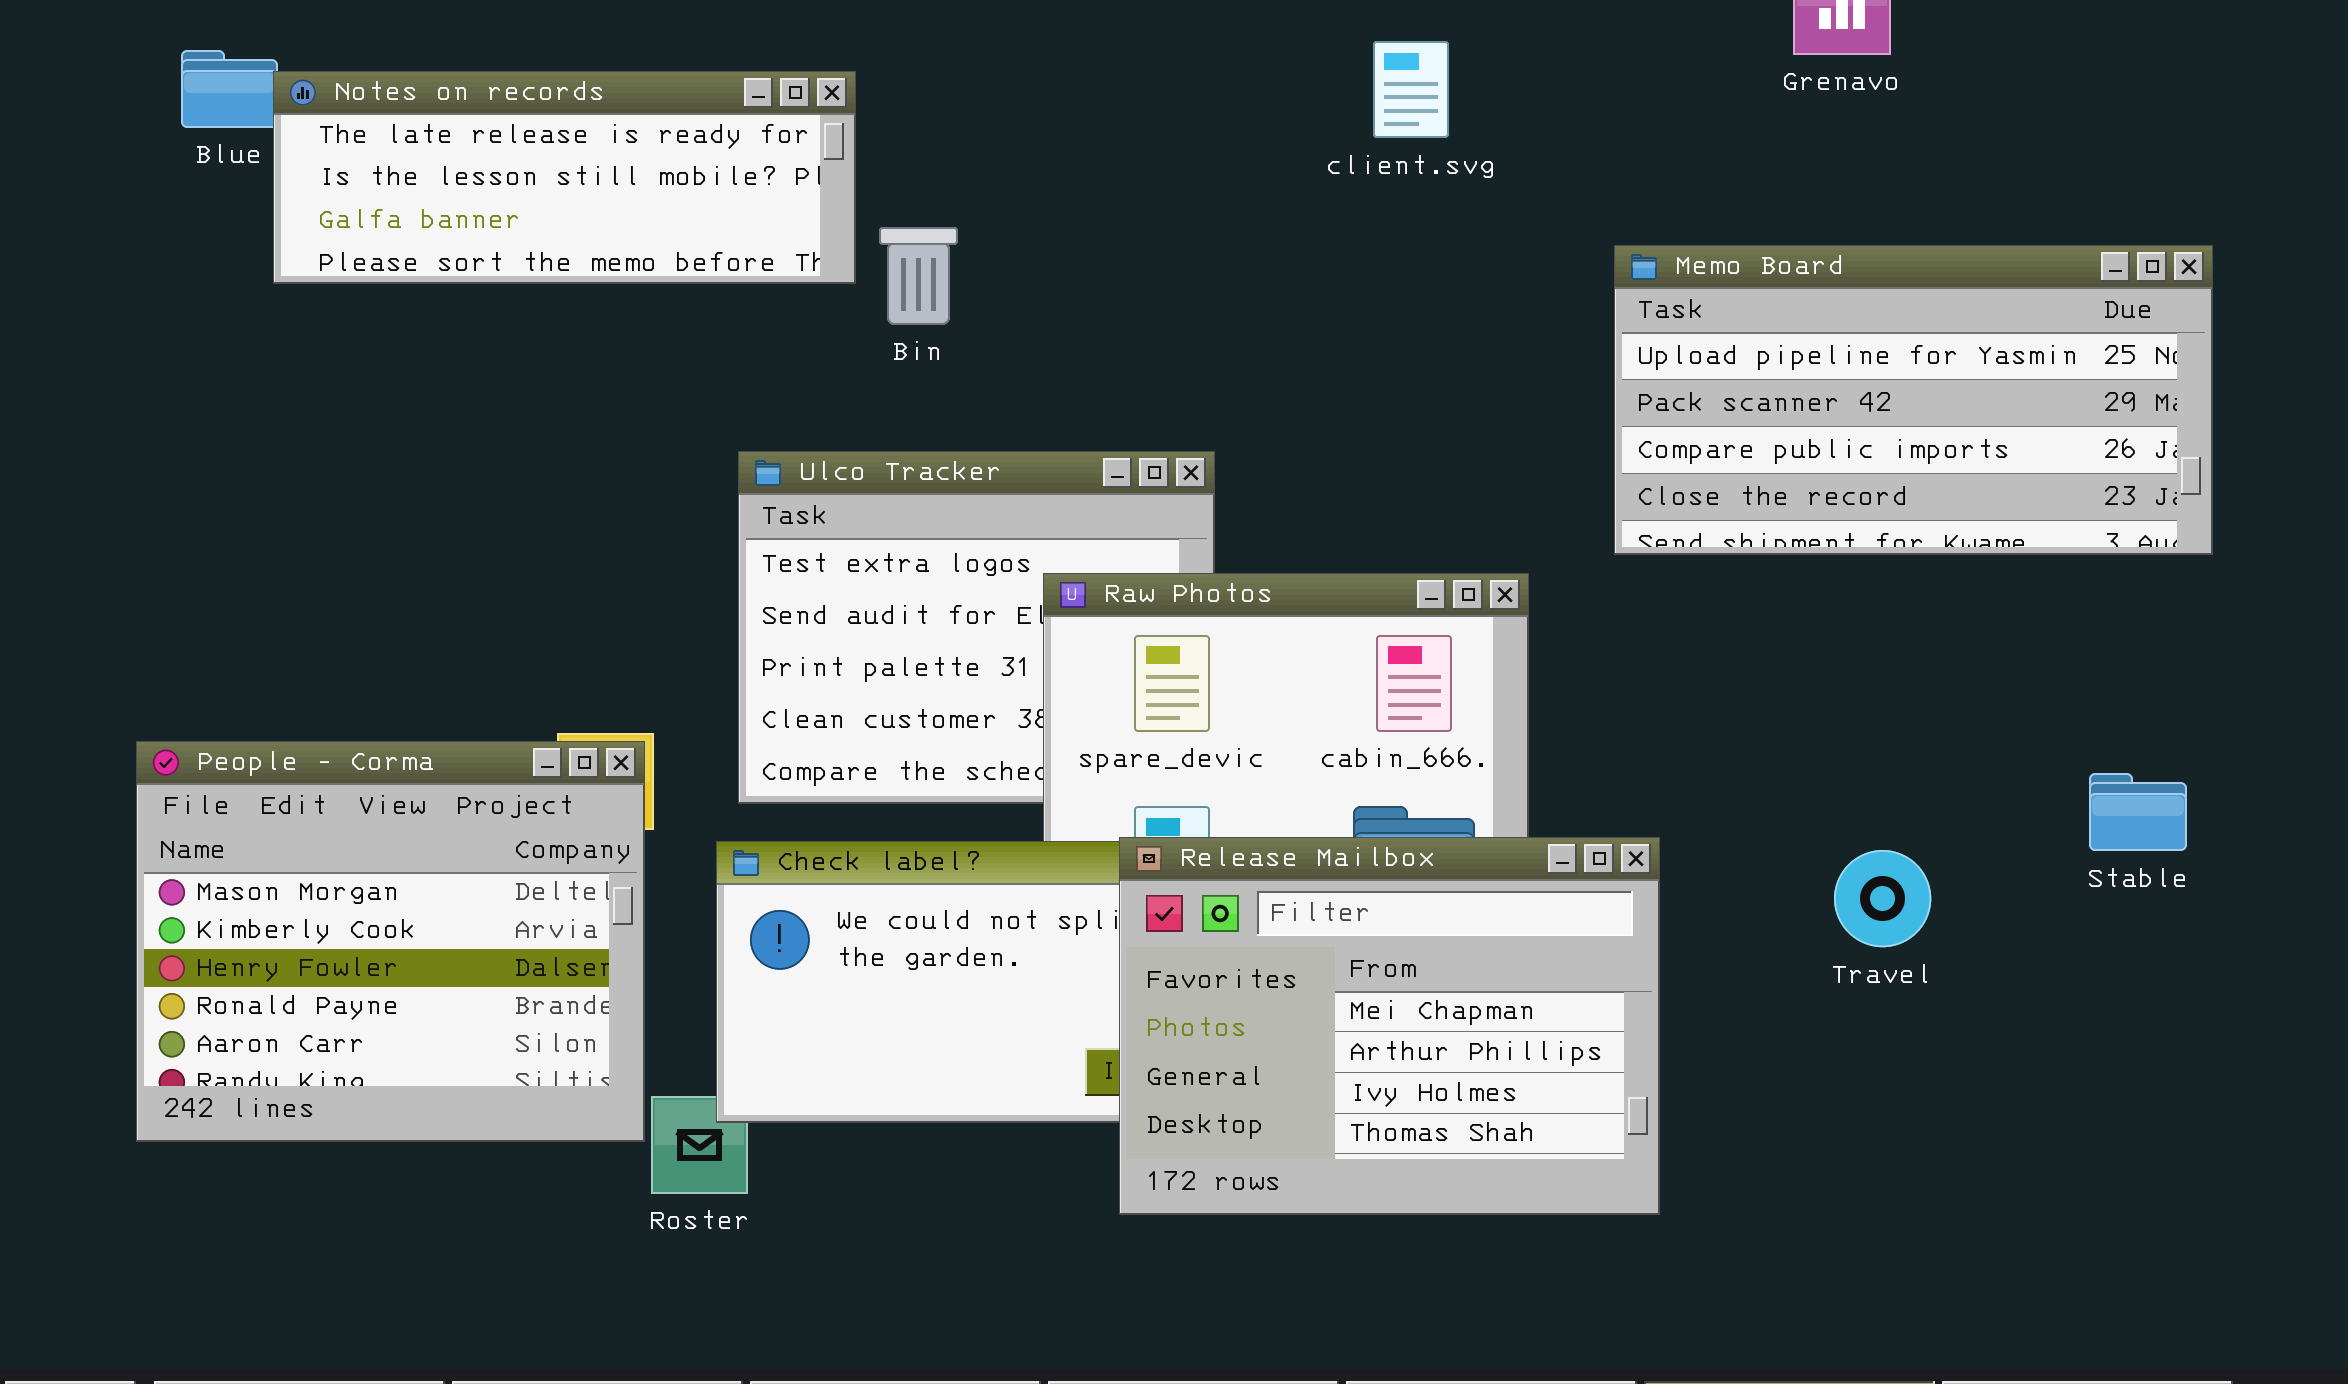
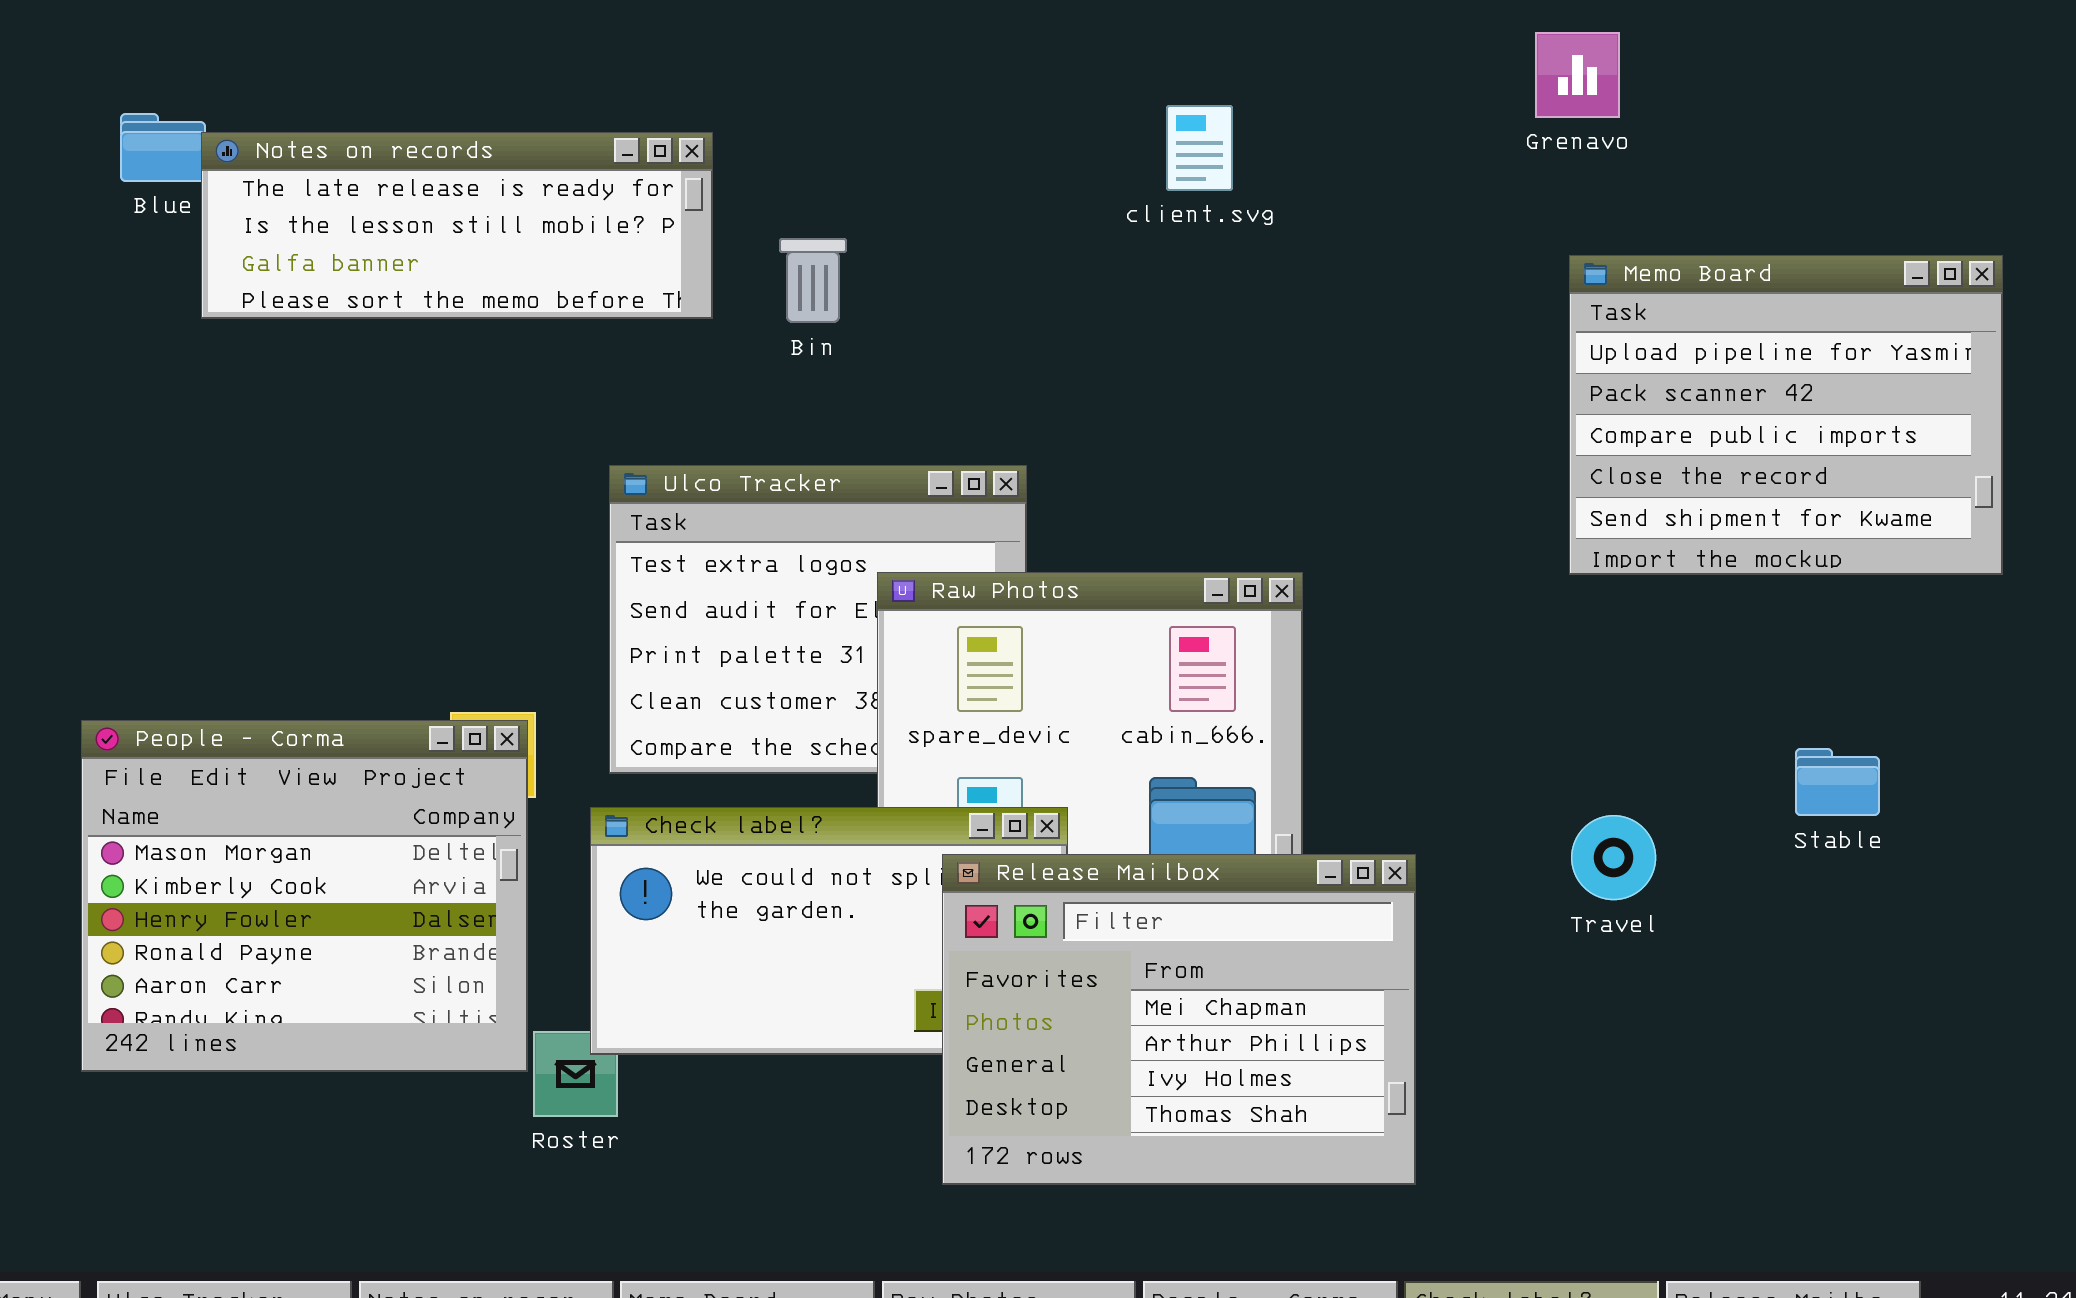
Bin: [879,227,958,325] -> [779,238,847,323], moved
Memo Board: [1614,245,2213,555] -> [1569,255,2003,575], moved, resized
Release Mailbox: [1119,837,1660,1215] -> [942,854,1416,1185], moved

